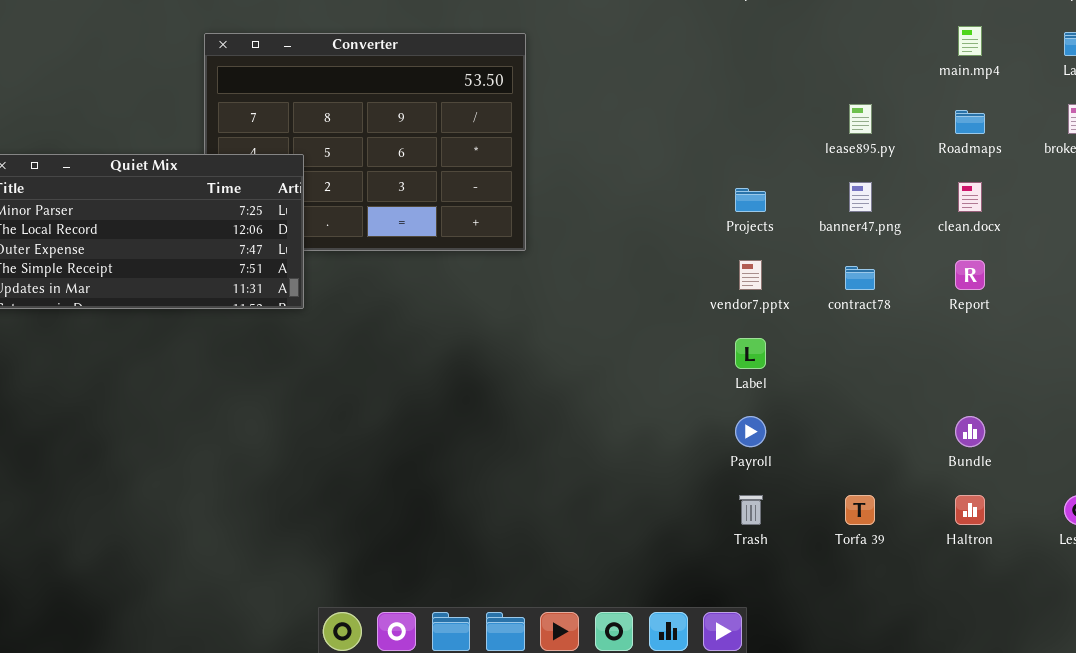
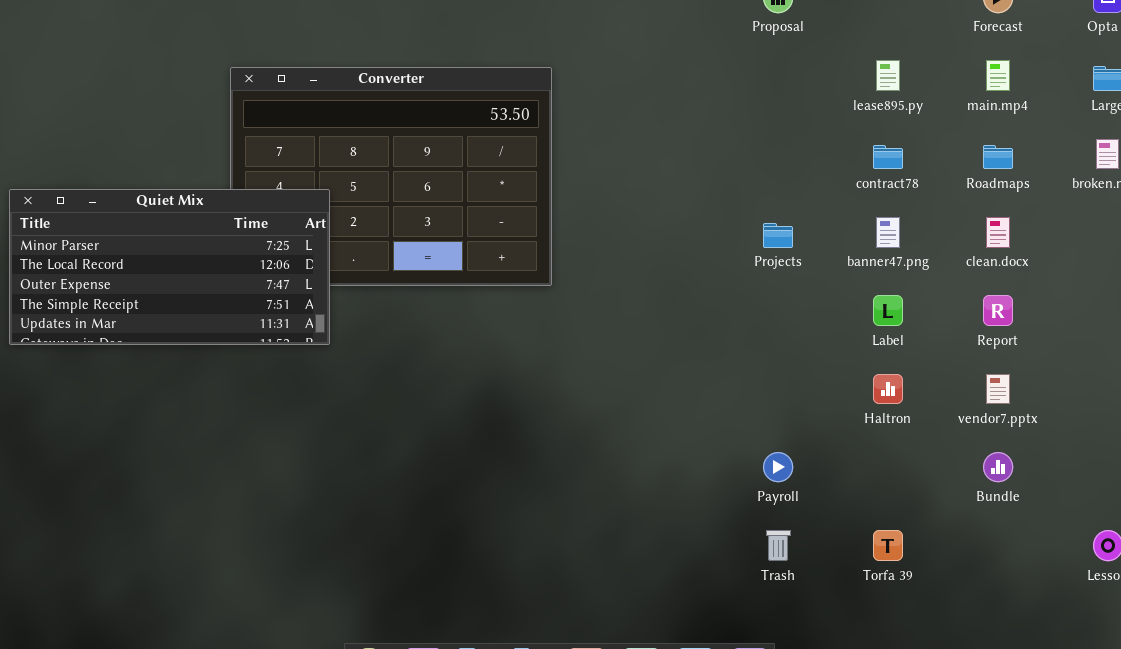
lease895.py: [849,104,872,134] -> [876,60,900,91], moved
vendor7.pptx: [739,260,762,290] -> [986,374,1010,404], moved
contract78: [845,266,875,290] -> [873,145,903,169], moved
Label: [735,338,766,369] -> [873,295,903,326], moved
Haltron: [955,495,985,525] -> [873,374,903,404], moved

